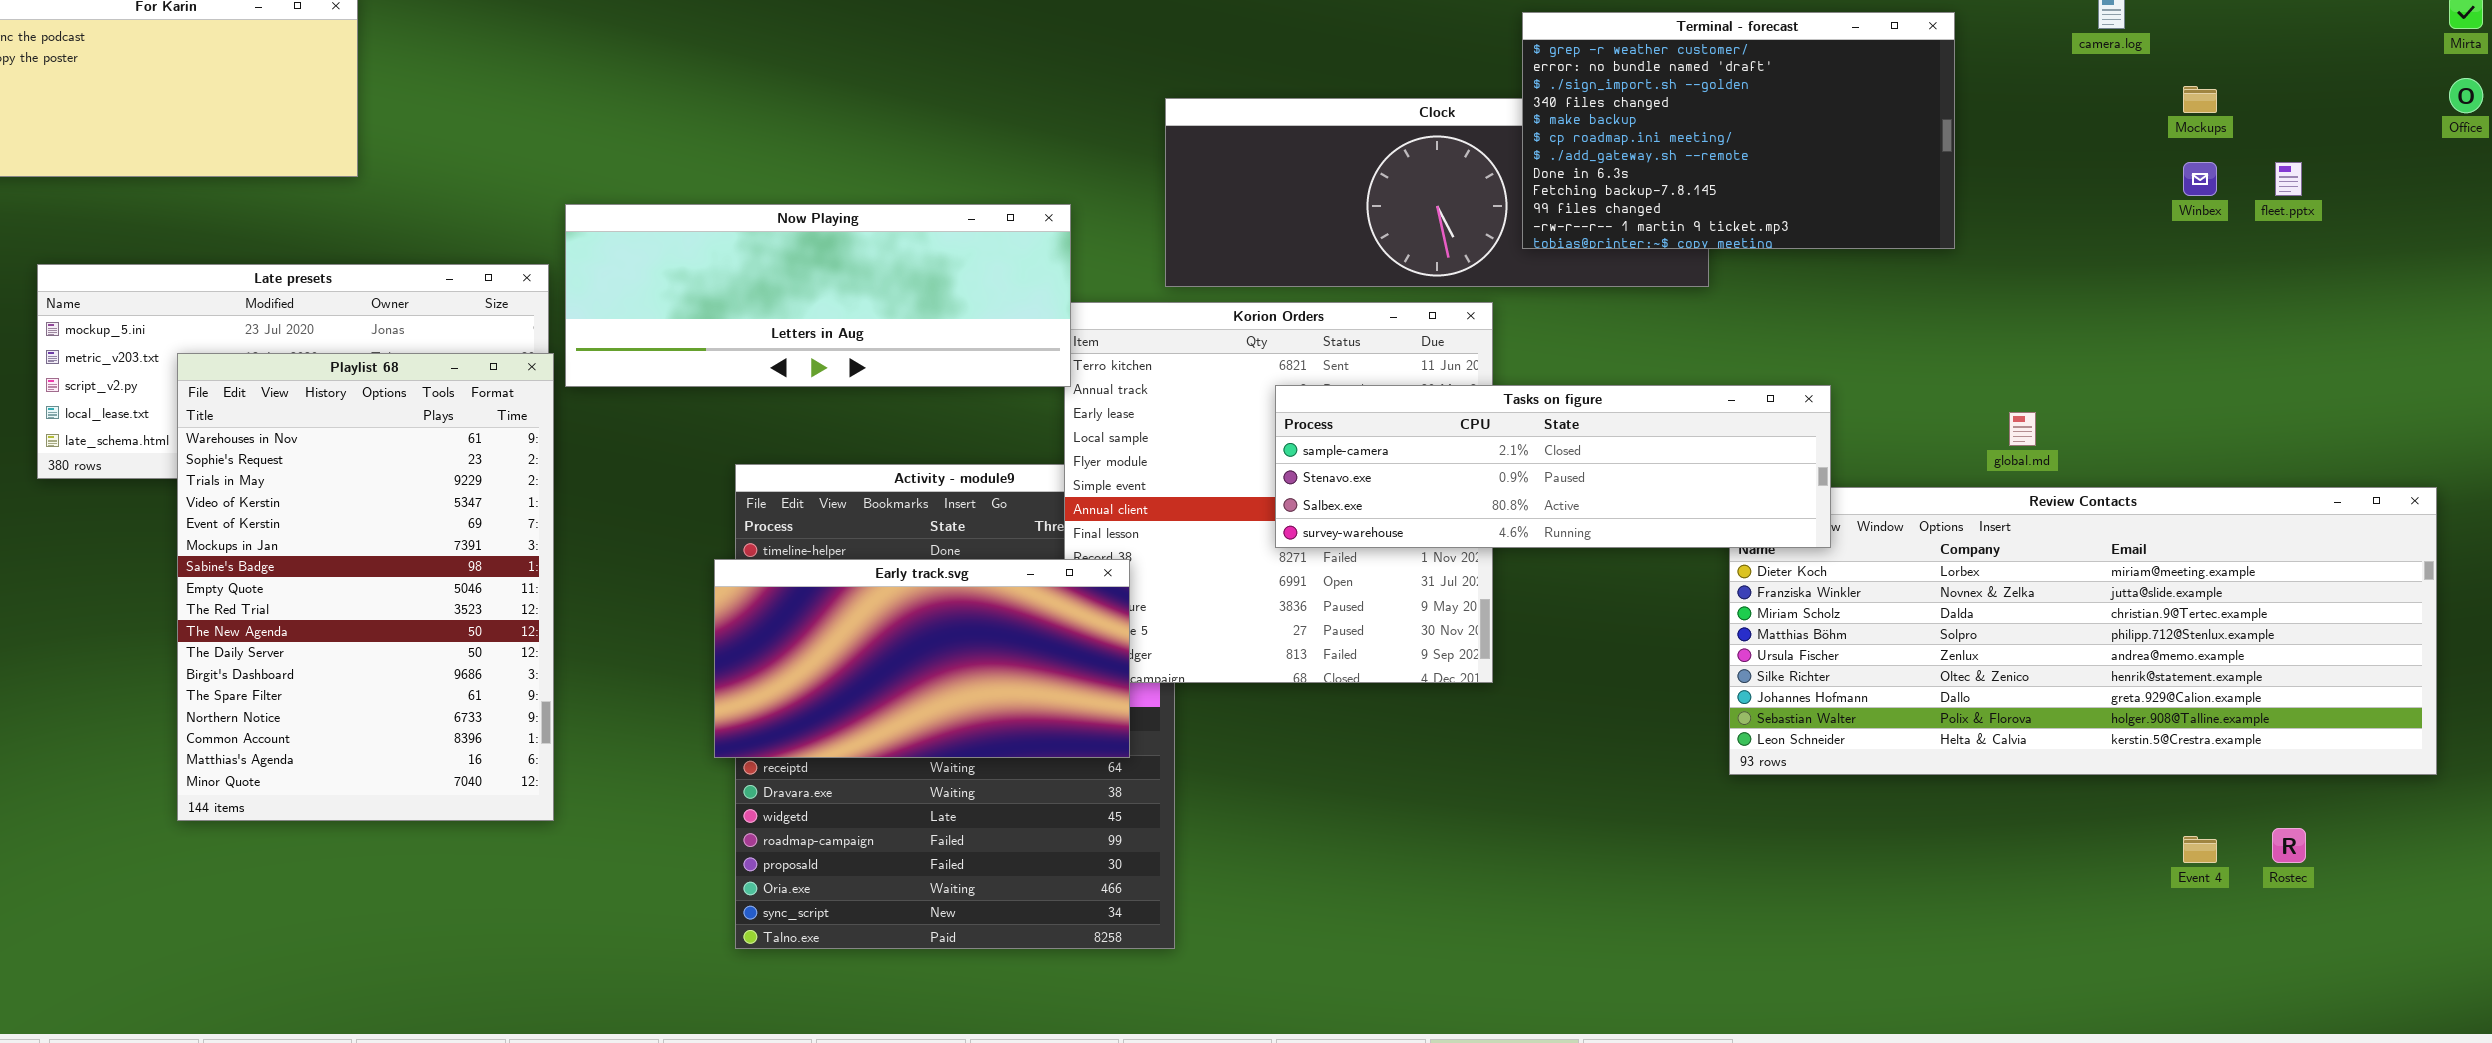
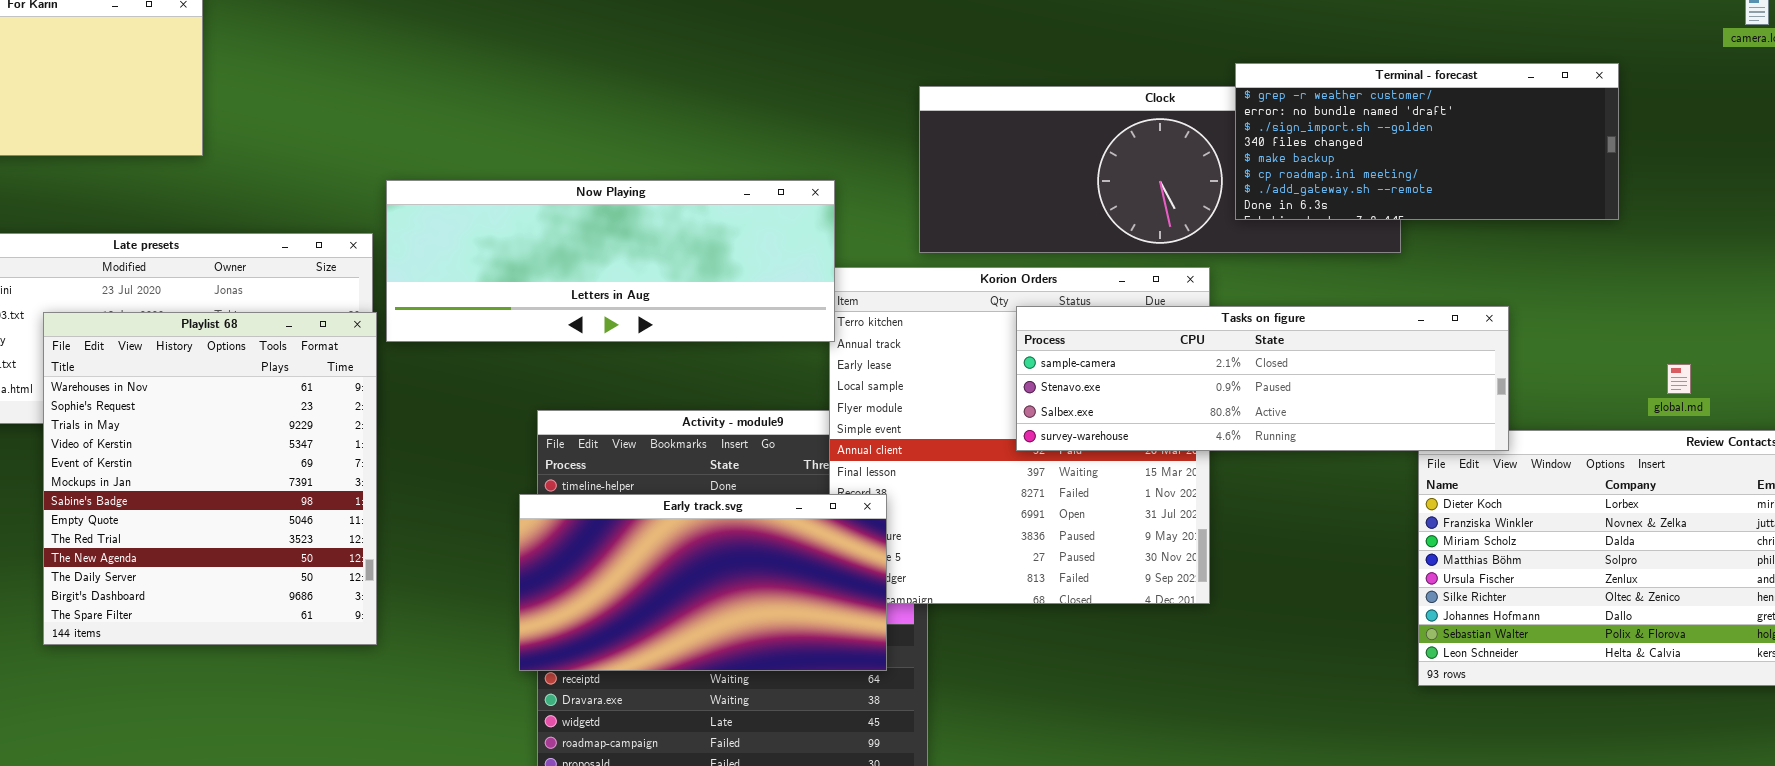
Terminal - forecast: [1522,12,1955,249] -> [1235,63,1619,220], resized
Playlist 68: [177,353,554,821] -> [43,312,377,645], resized
Tasks on figure: [1275,385,1831,548] -> [1016,306,1509,451], moved

